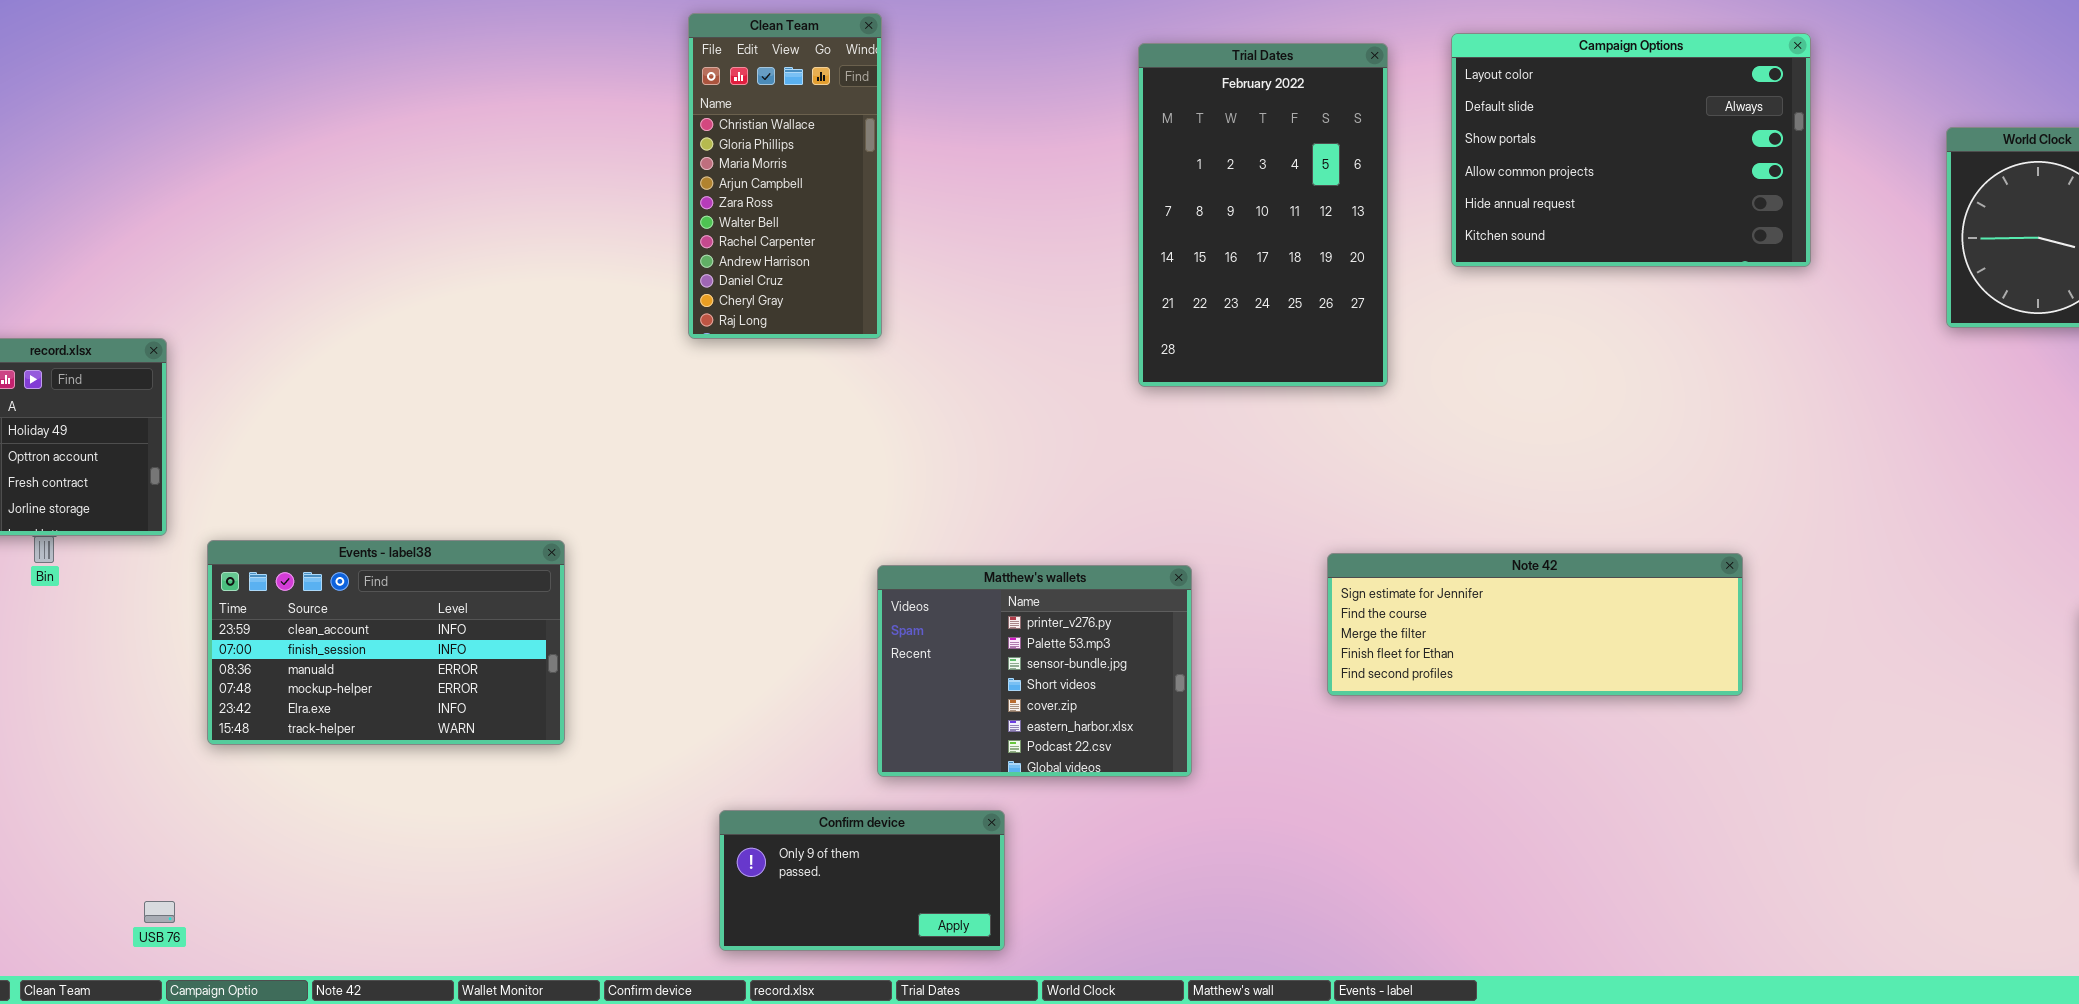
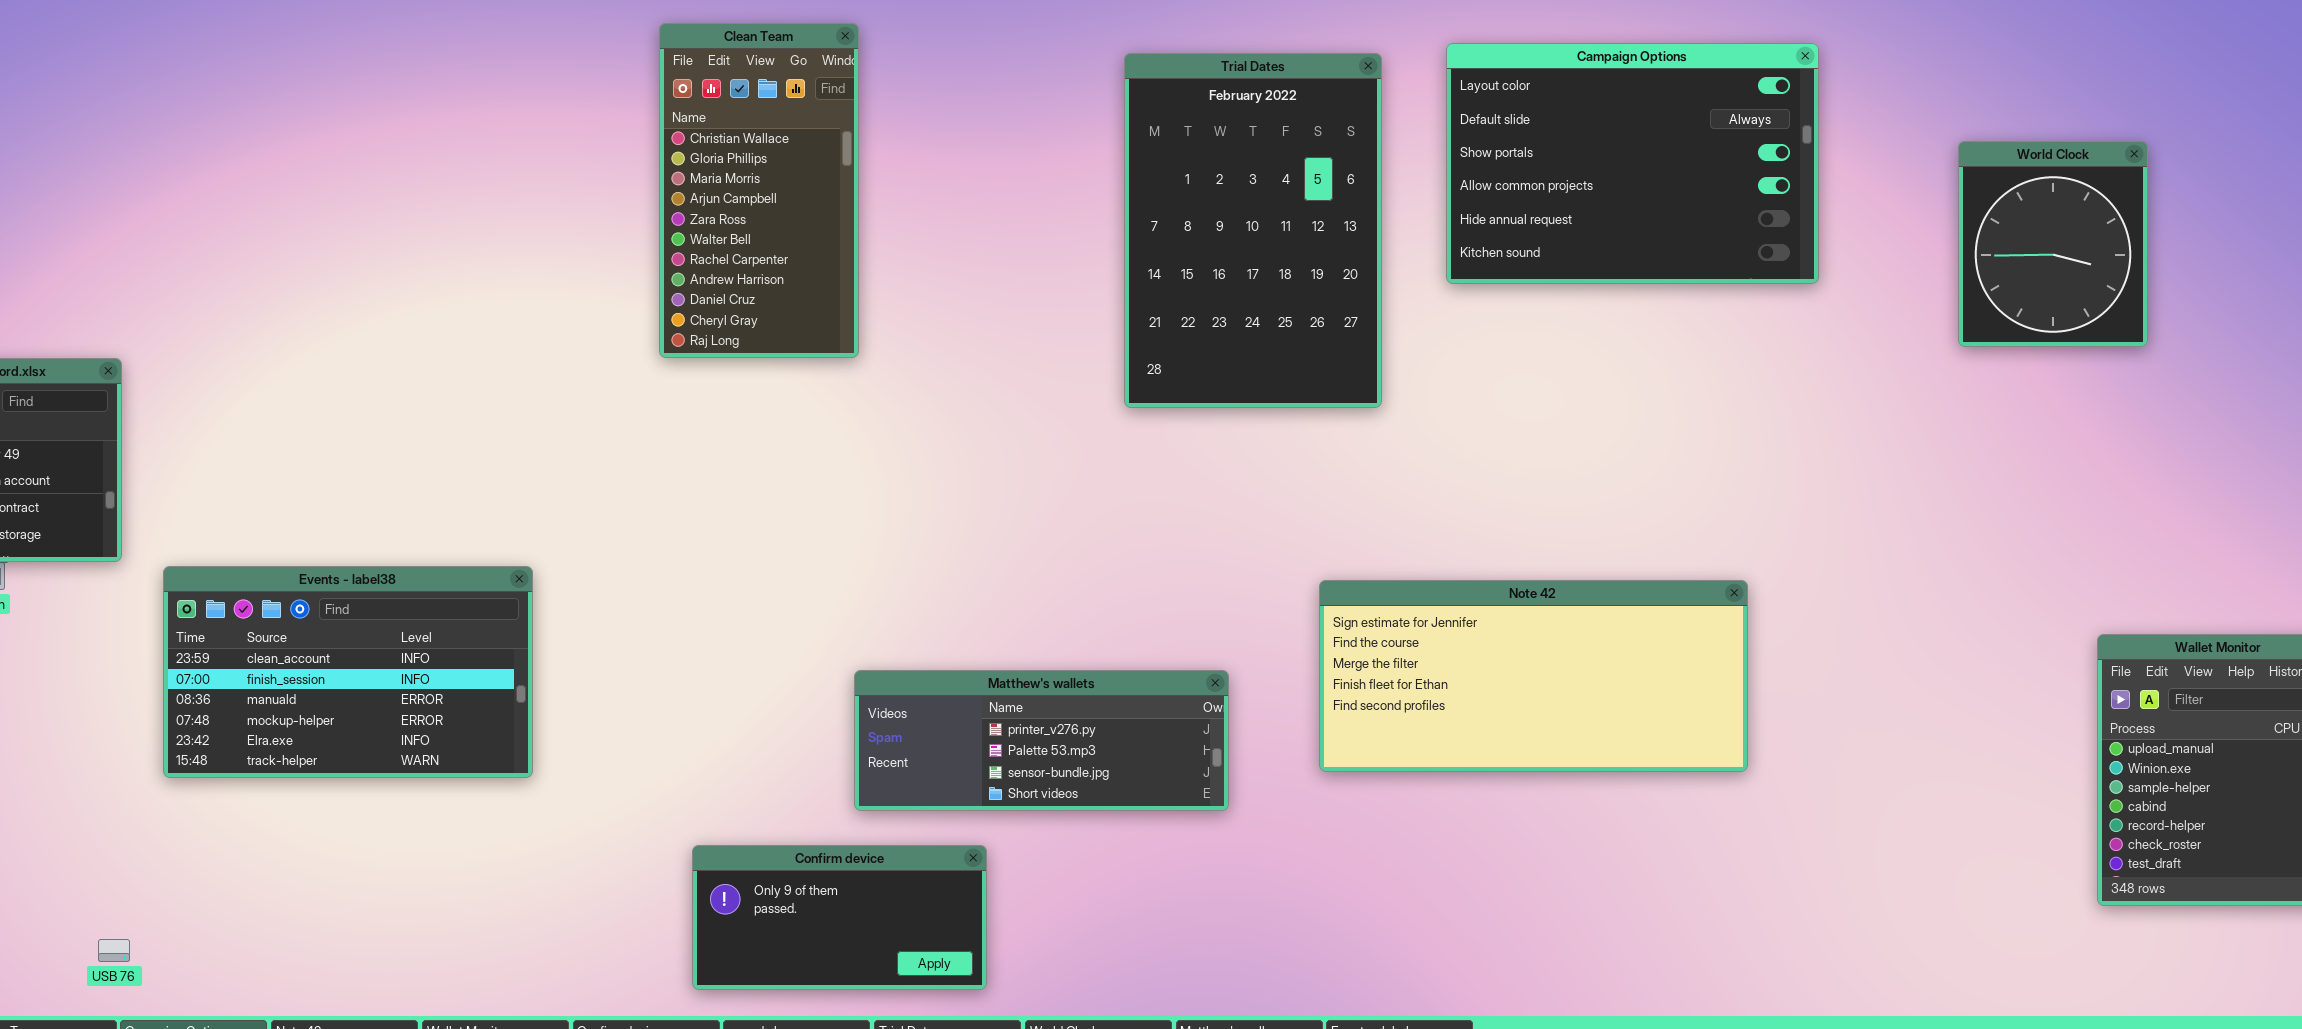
Note 42: [1327,553,1743,696] -> [1319,580,1748,772], resized
Matthew's wallets: [877,565,1192,777] -> [854,670,1229,811], resized

